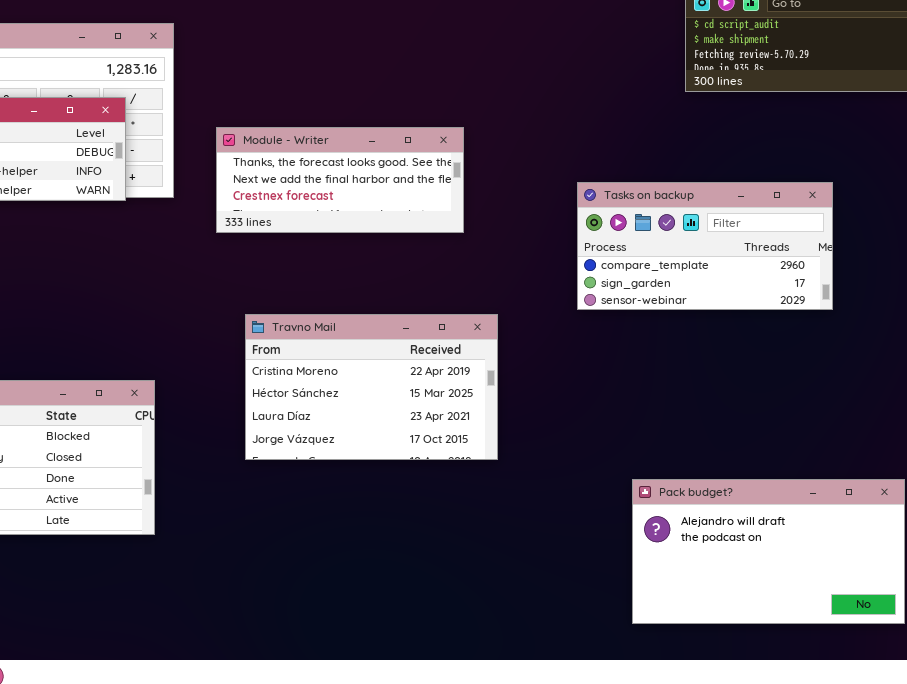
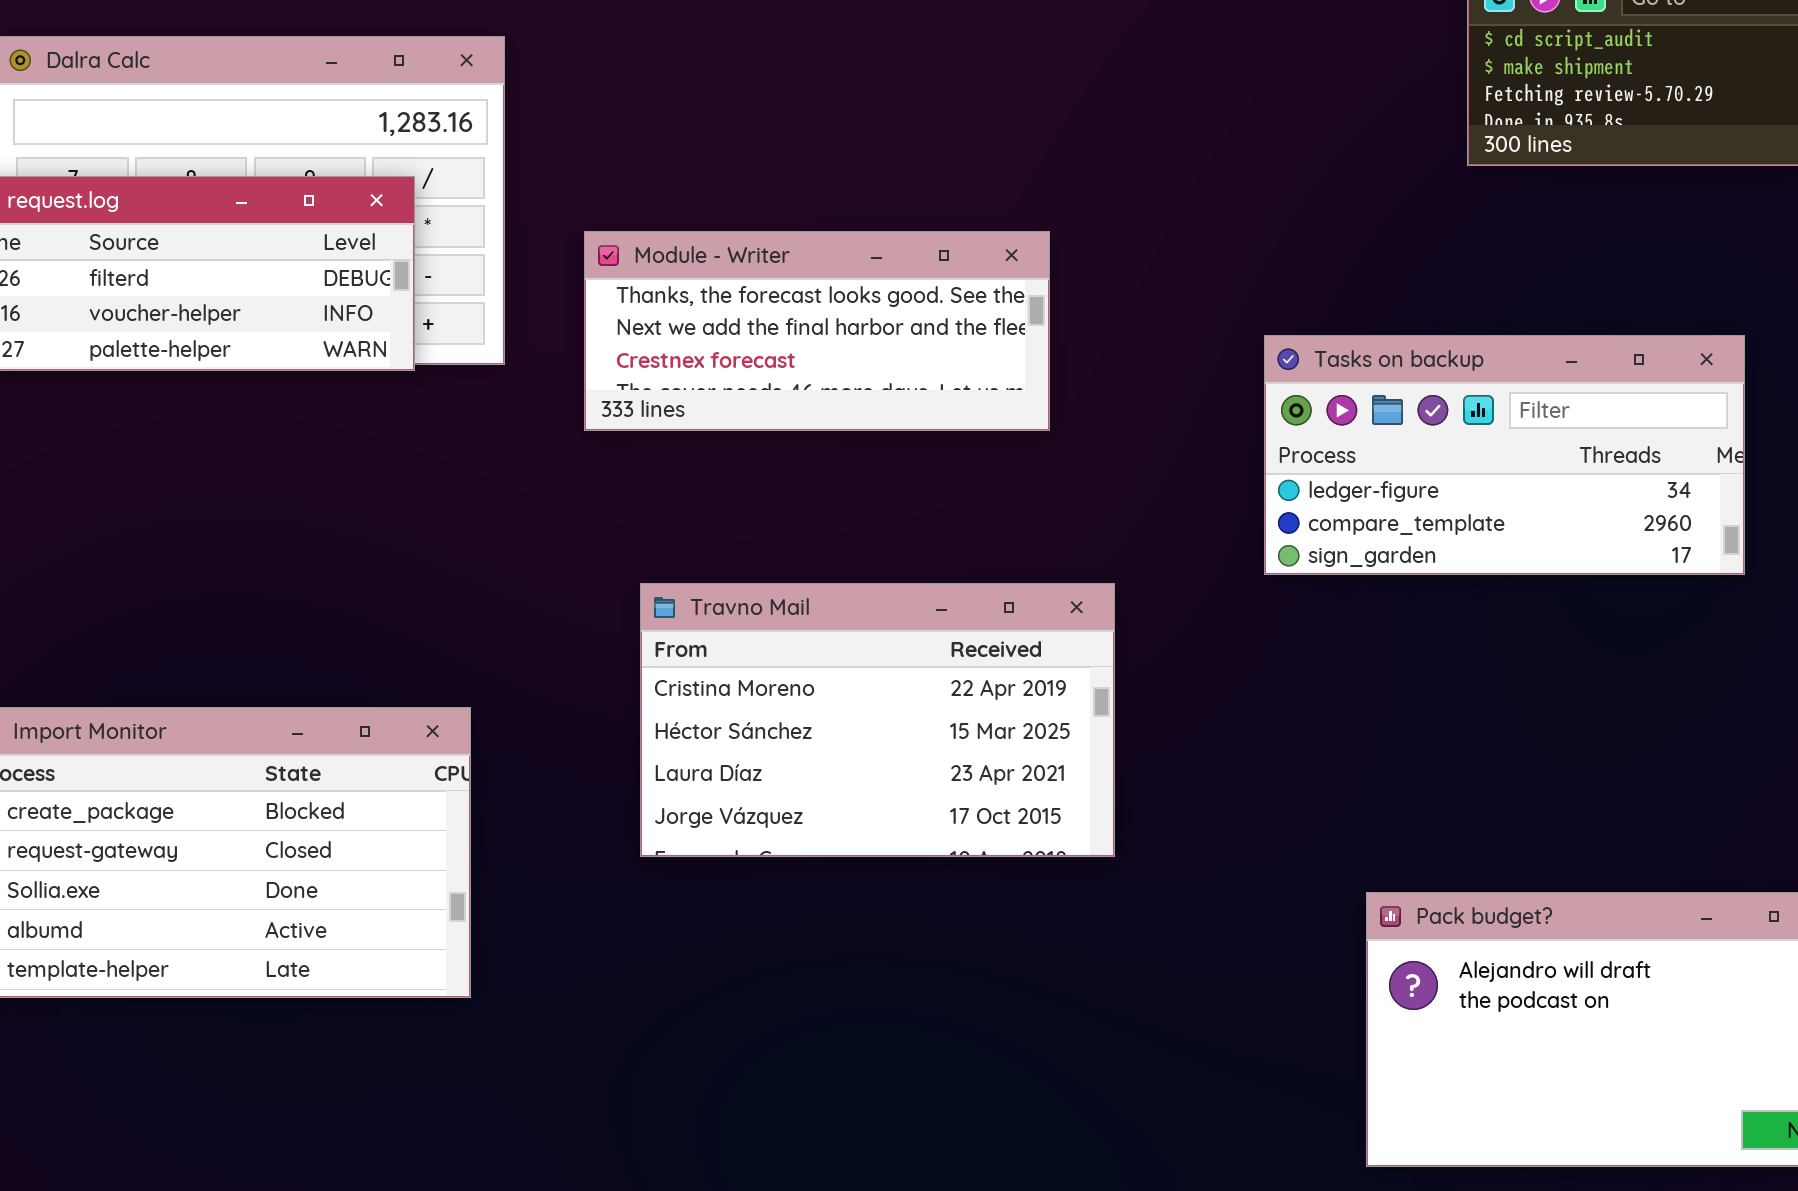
Tasks on backup: [577,182,833,310] -> [1264,335,1745,575], scrolled up 1 row

